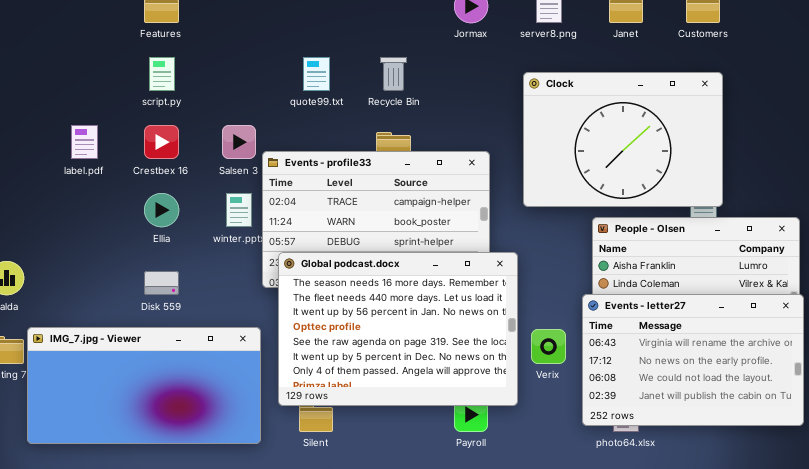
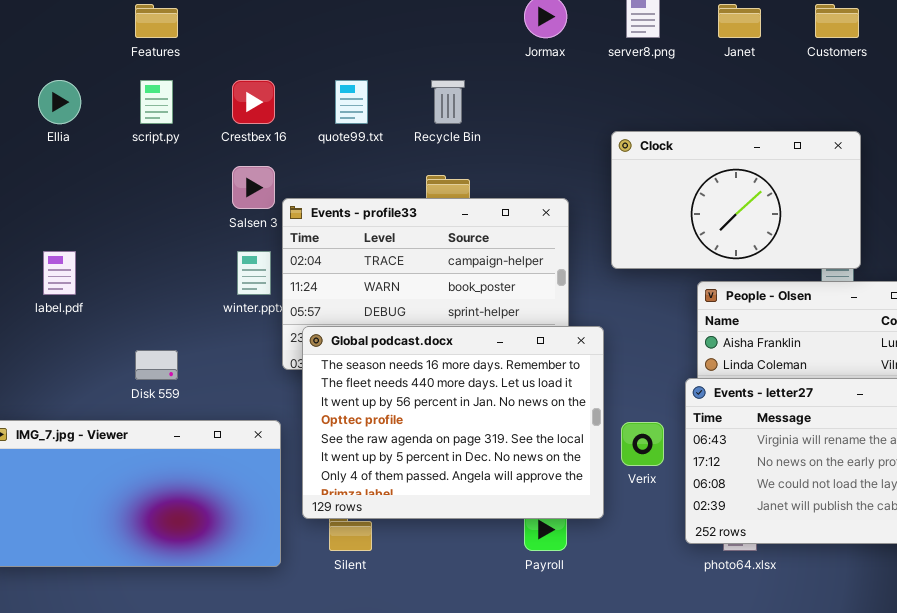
Clock: [523,72,723,207] -> [611,131,861,269], resized
label.pdf: [71,125,98,159] -> [43,251,76,295], moved
Crestbex 16: [144,125,179,159] -> [232,80,275,124], moved
Ellia: [144,193,179,227] -> [38,80,81,124], moved

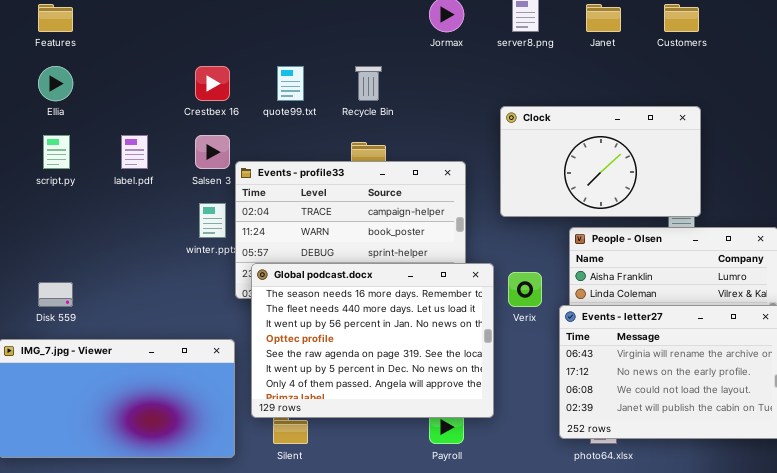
Features: [135,4,178,38] -> [38,4,73,32], moved
script.py: [140,80,173,124] -> [43,135,70,169], moved
label.pdf: [43,251,76,295] -> [121,135,148,169], moved
Disk 559: [135,350,178,380] -> [38,282,73,307], moved
Verix: [621,422,664,466] -> [508,272,542,307], moved

